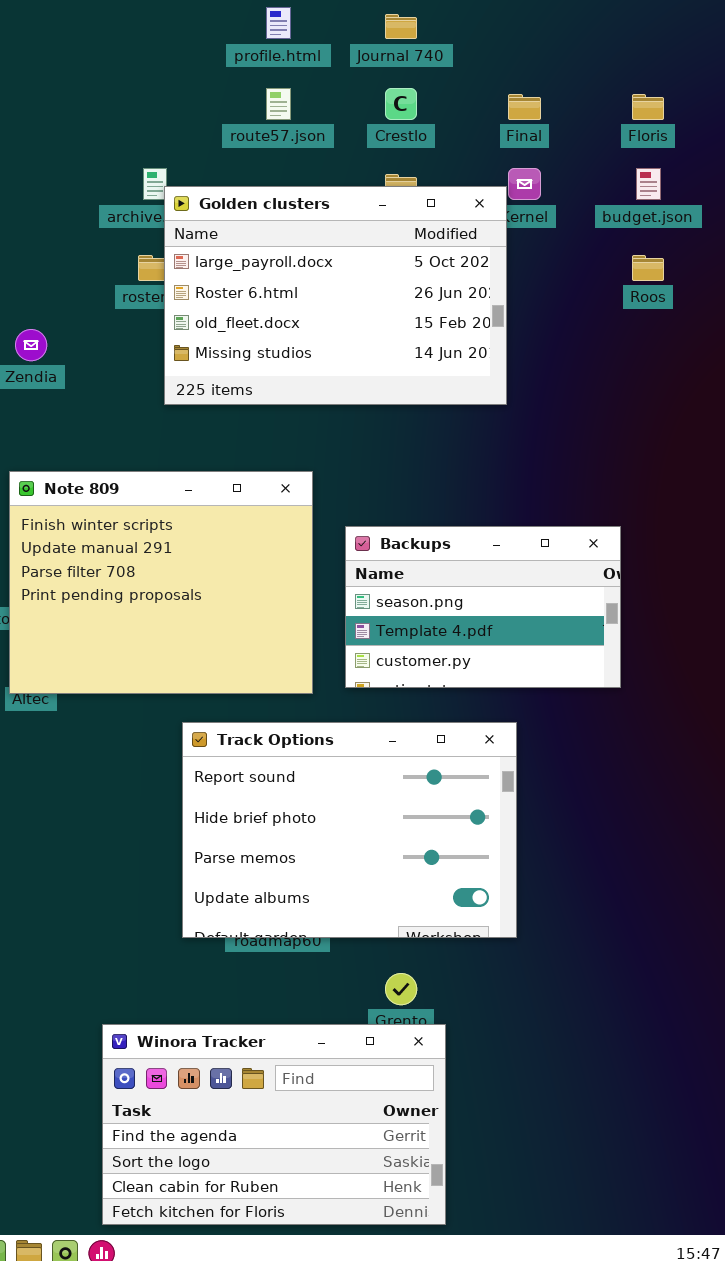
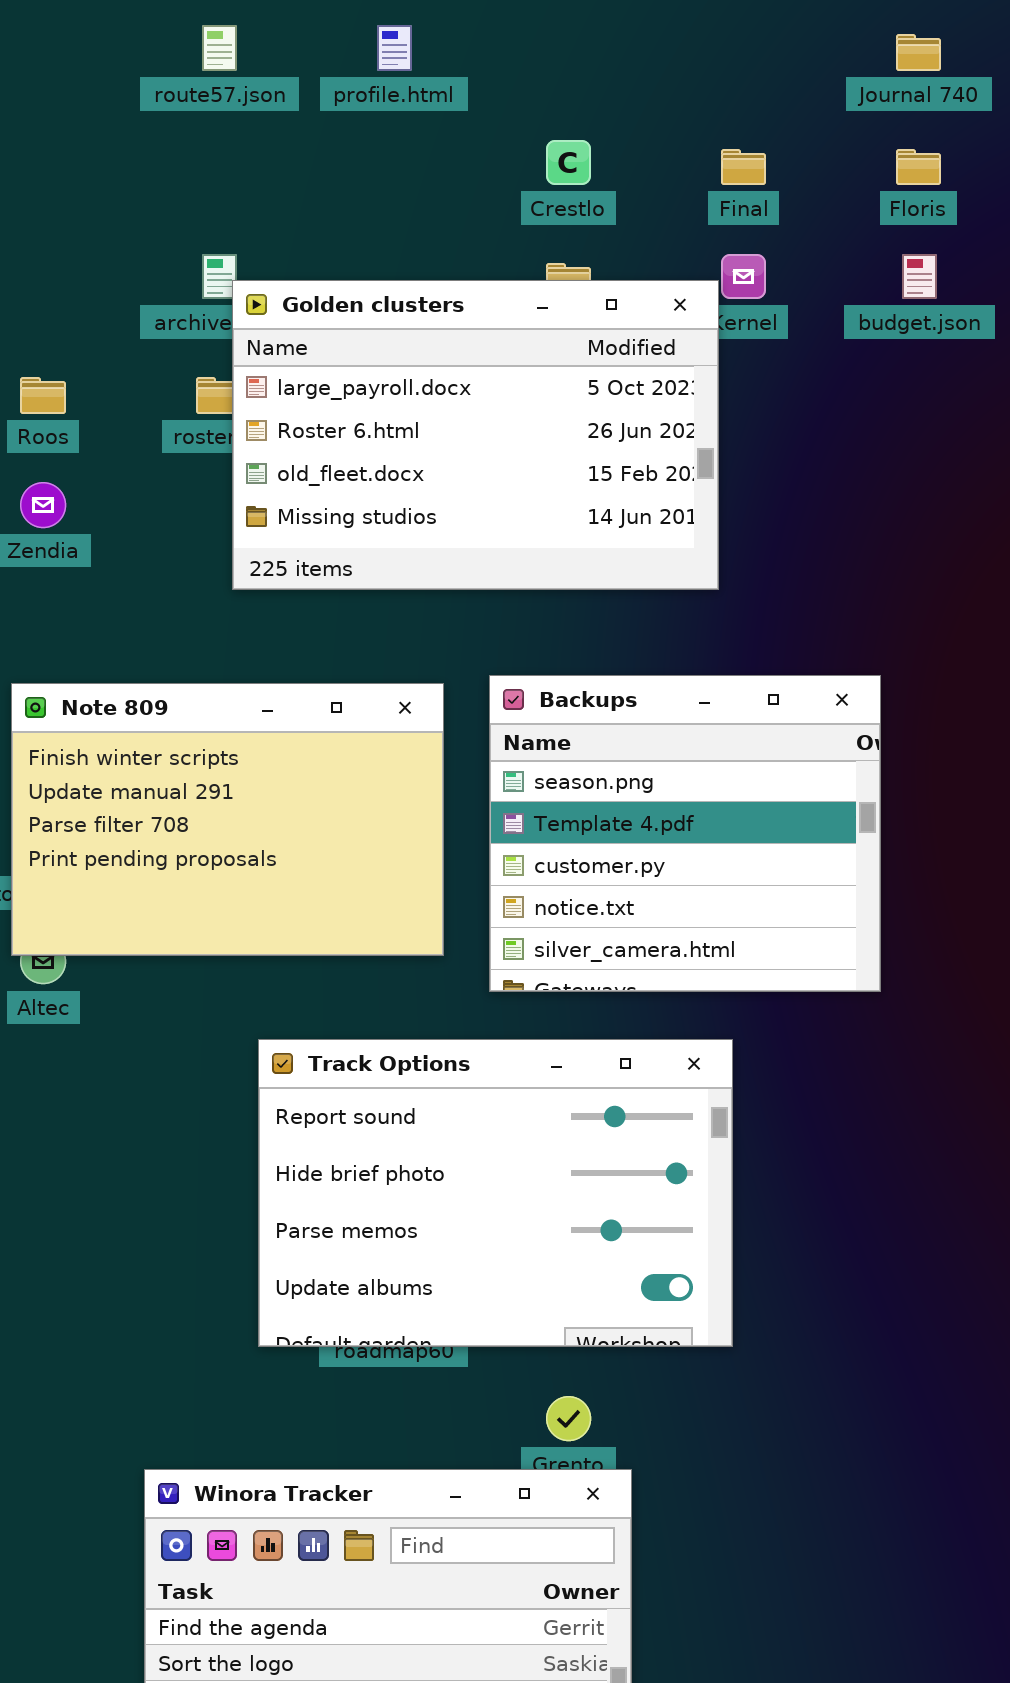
Journal 740: [385,14,417,39] -> [896,34,941,71], moved
route57.json: [266,88,291,120] -> [202,25,237,71], moved
Roos: [632,255,664,281] -> [20,377,66,414], moved
Note 809: [9,471,313,694] -> [11,683,444,956], resized
Backups: [345,526,621,688] -> [489,675,881,992], resized

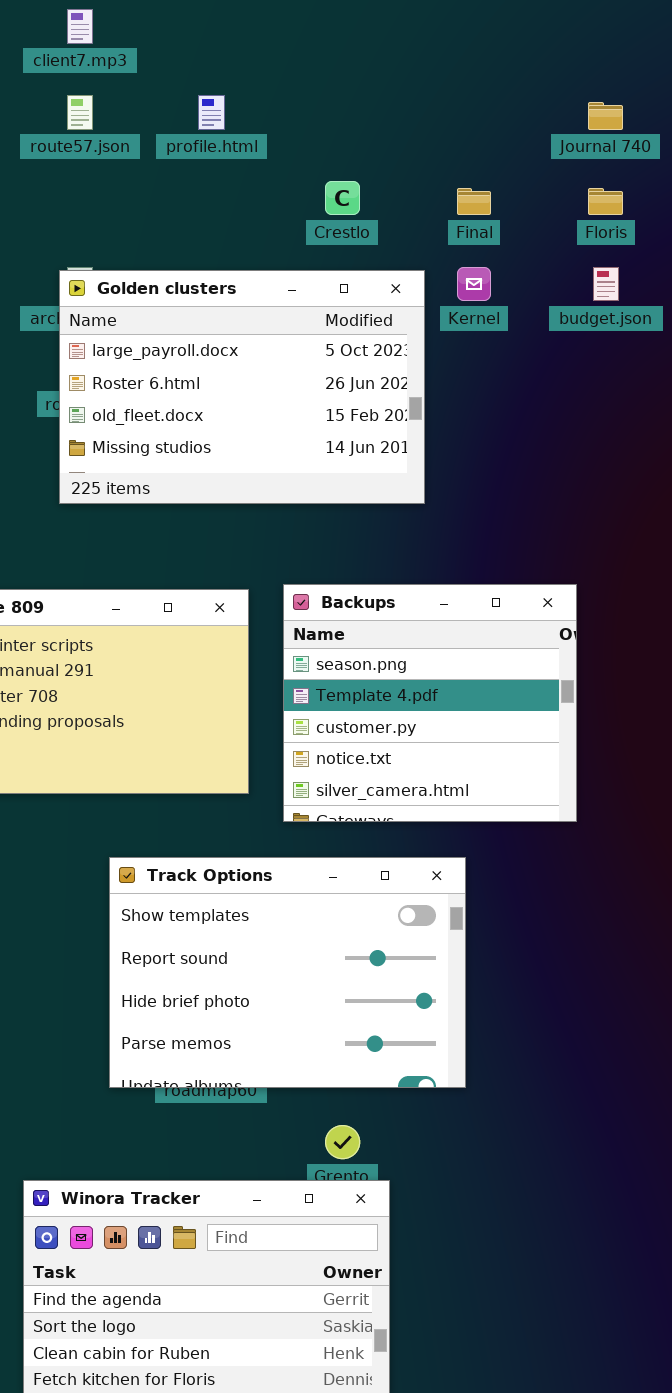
Golden clusters: [232,280,719,590] -> [59,270,425,504], moved
Track Options: [258,1039,733,1347] -> [109,857,466,1088], scrolled up 1 row

